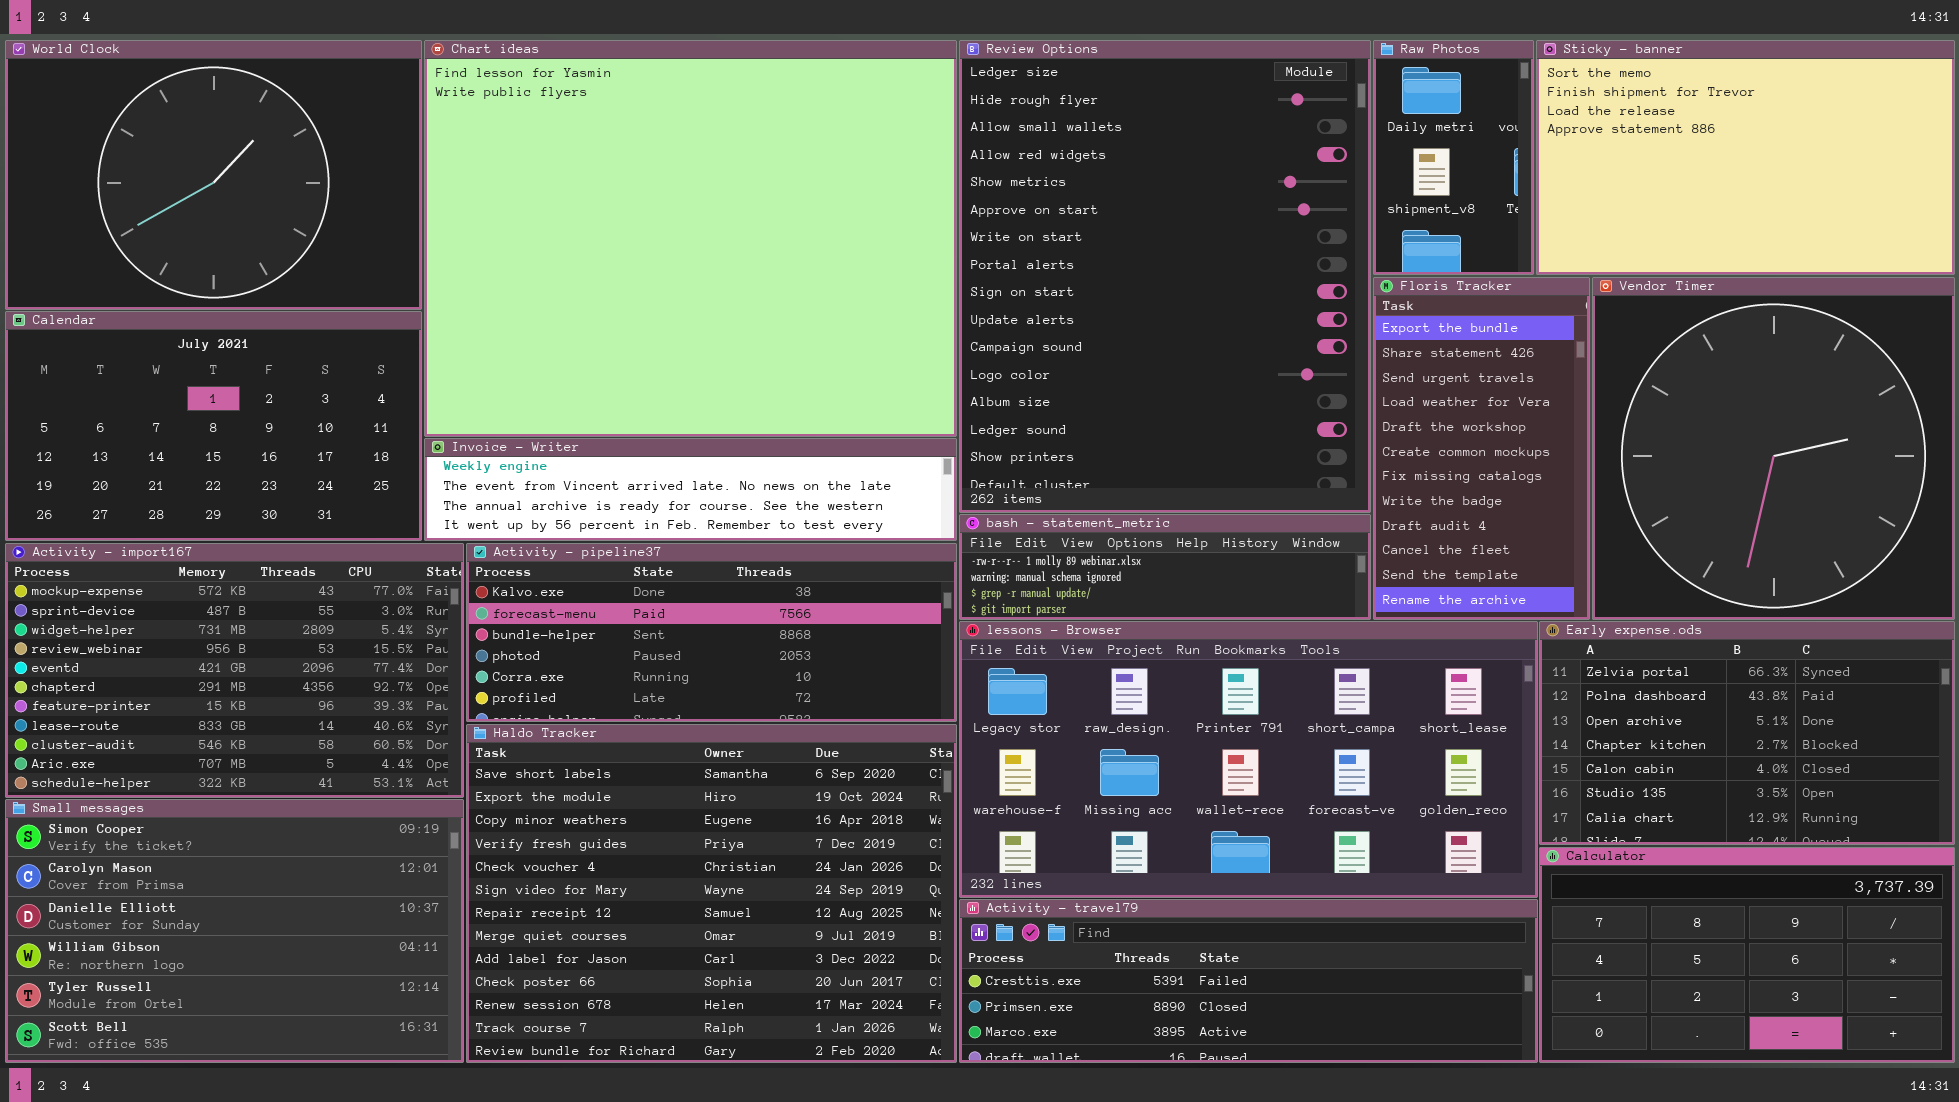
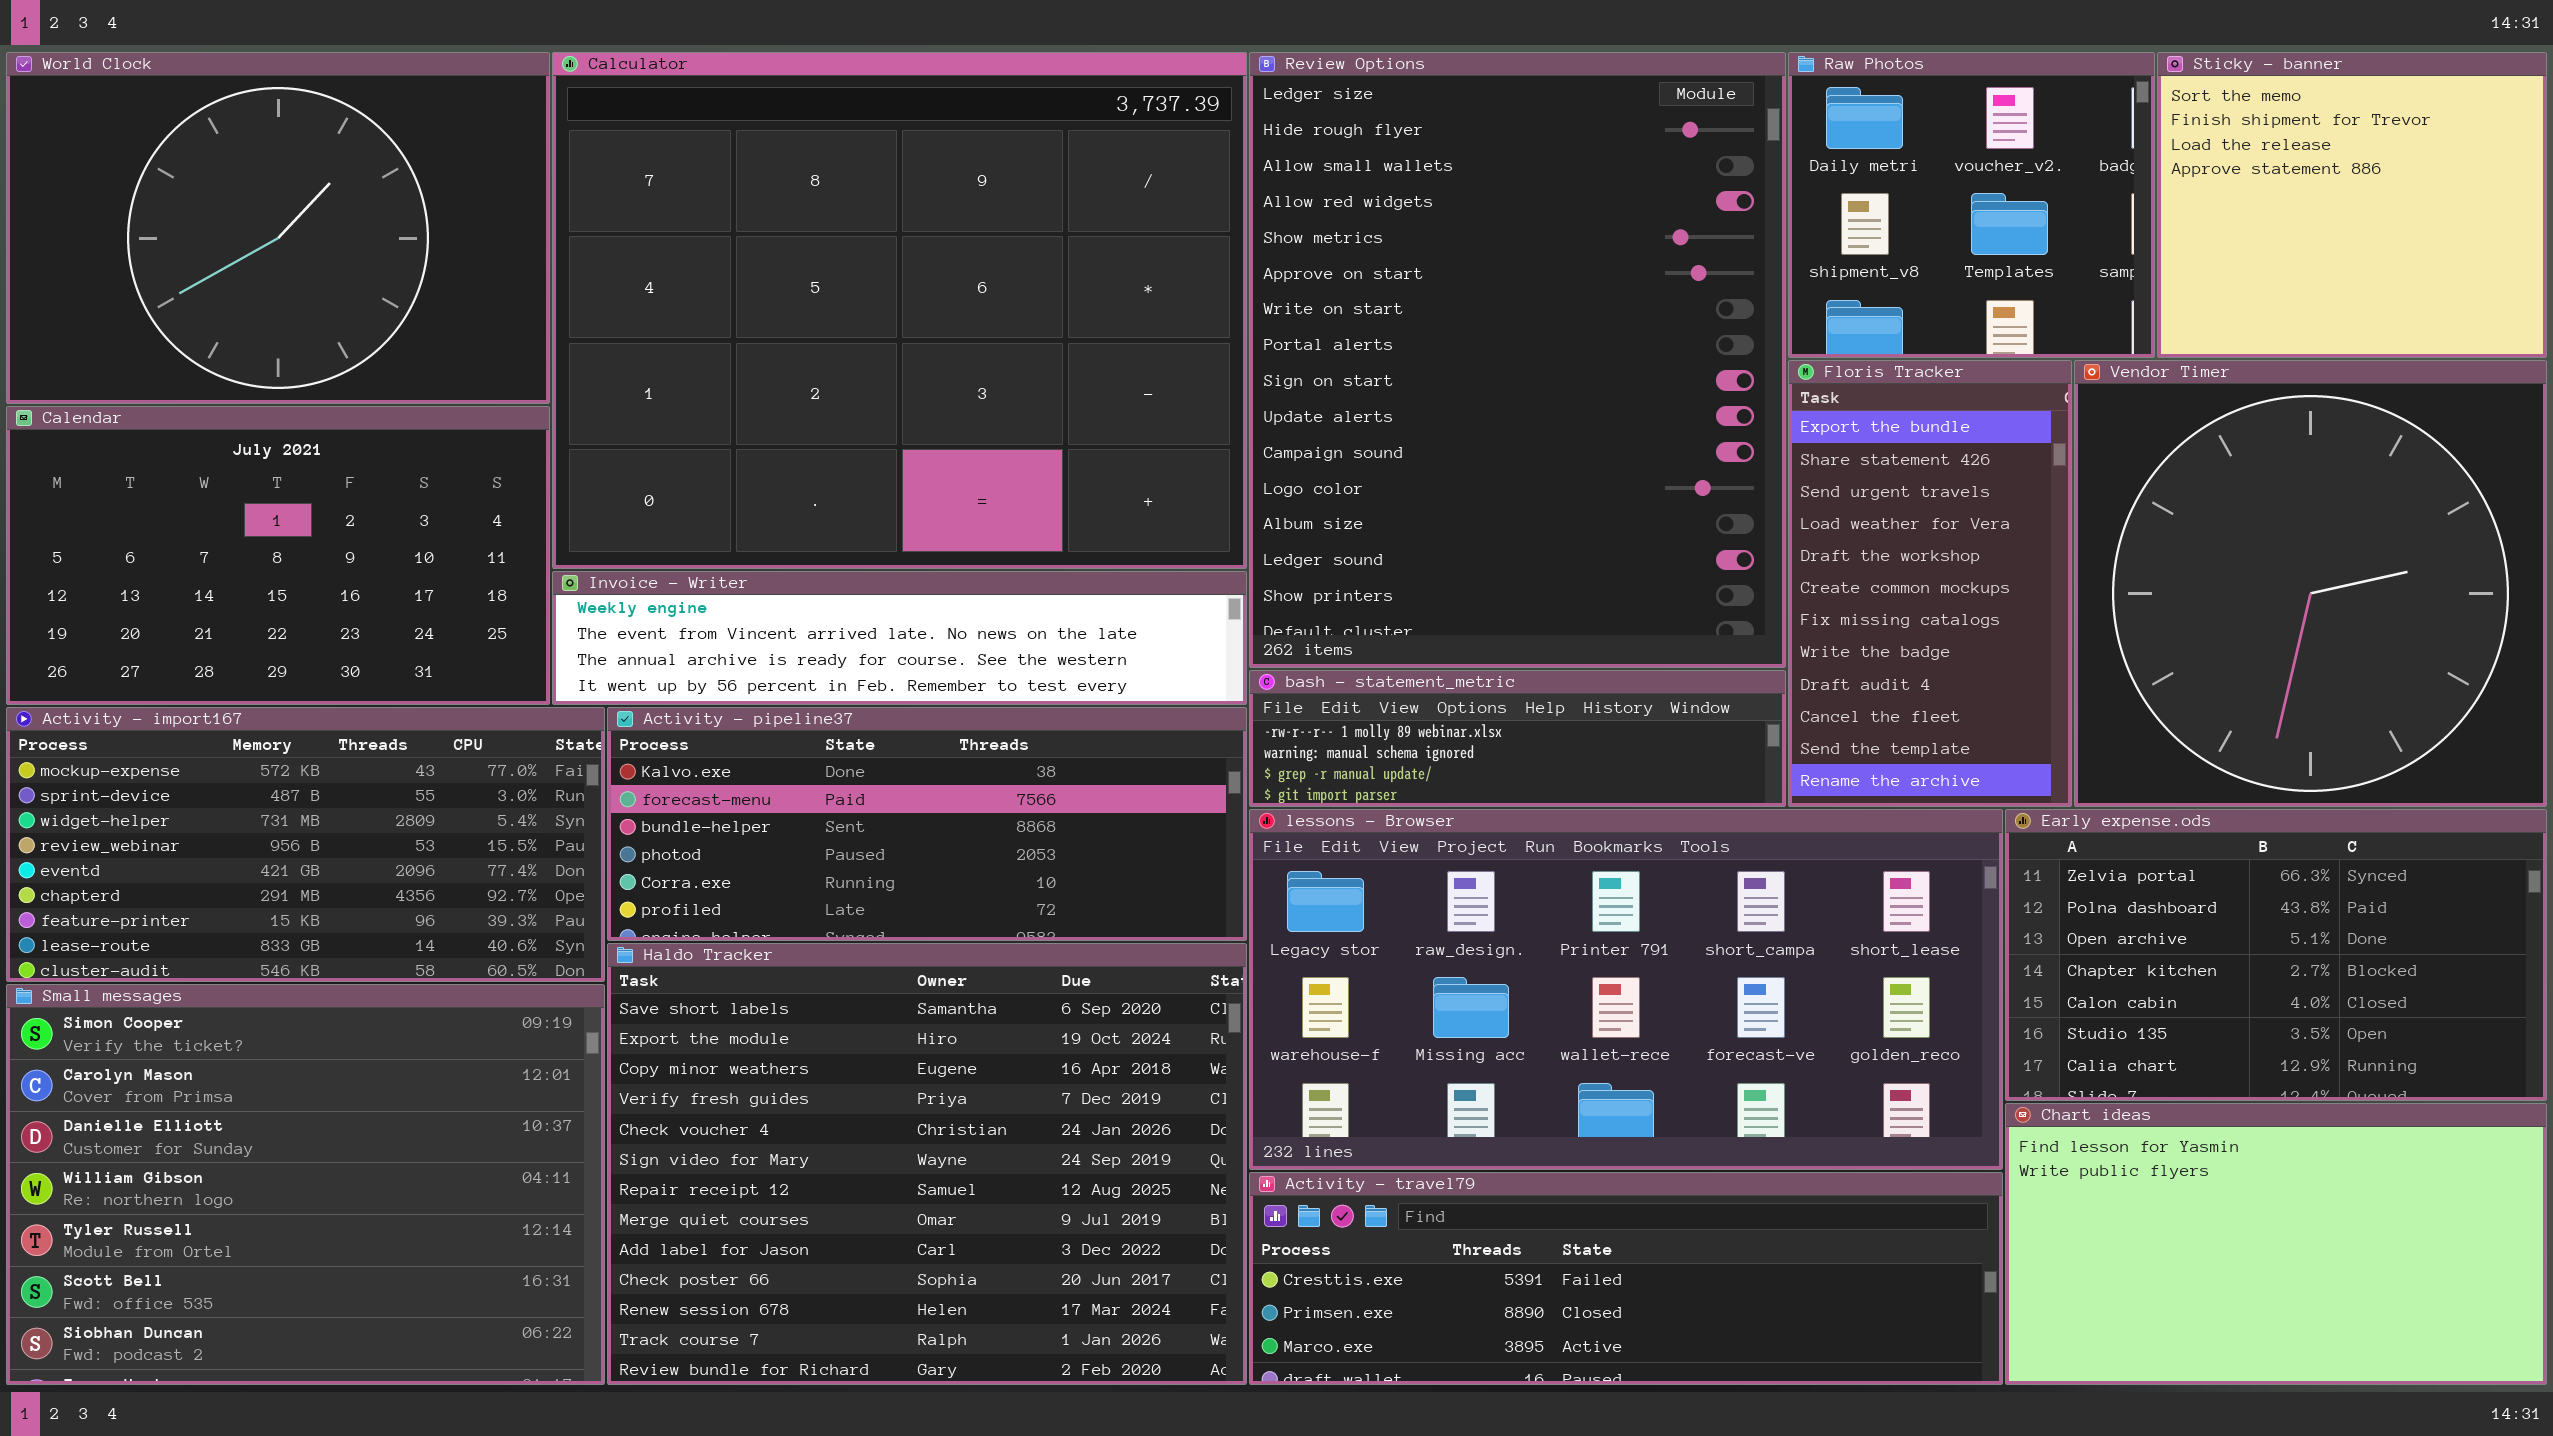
Chart ideas: [424,40,957,437] -> [2005,1103,2547,1385], moved, resized
Raw Photos: [1373,40,1534,275] -> [1788,52,2155,358], resized
Sticky - banner: [1536,40,1955,275] -> [2157,52,2547,358], resized
Activity - import167: [5,543,464,798] -> [6,707,605,982], resized
Small messages: [5,799,464,1063] -> [6,984,605,1385], resized
Calculator: [1539,847,1955,1063] -> [552,52,1247,569], moved, resized

